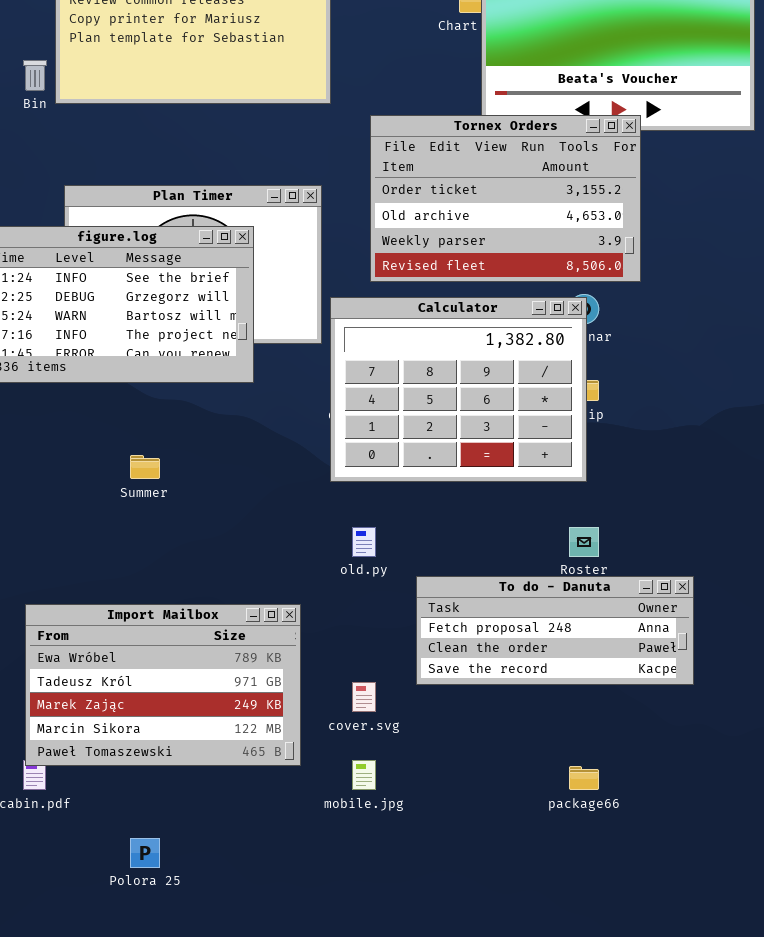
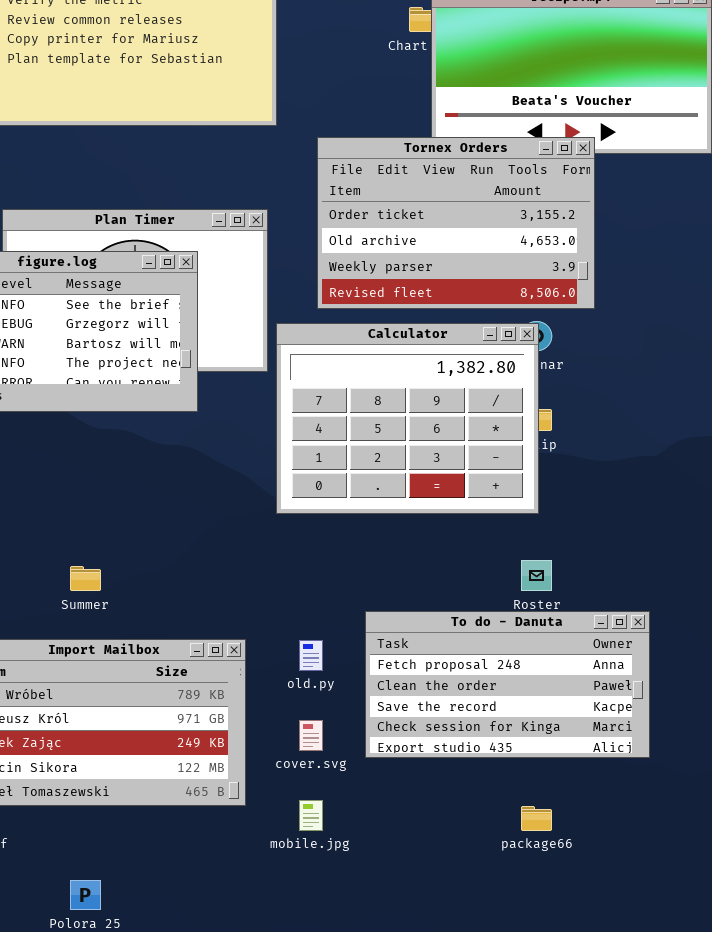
Summer: [130,455,160,479] -> [70,566,101,591], moved
old.py: [352,527,376,557] -> [299,640,323,671], moved
To do - Danuta: [416,576,694,685] -> [365,611,650,758], resized

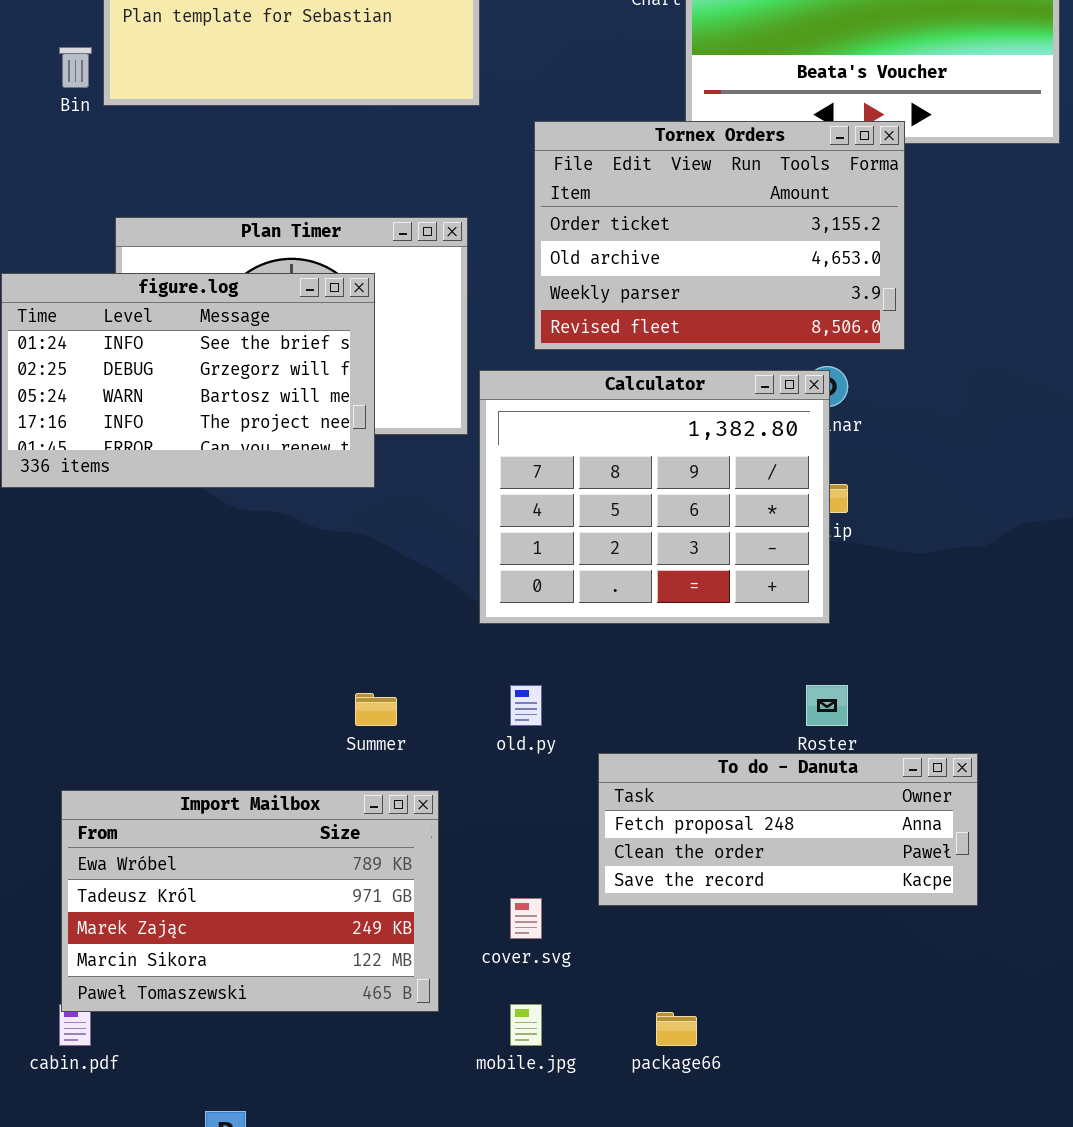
Summer: [70,566,101,591] -> [355,693,397,726], moved
To do - Danuta: [365,611,650,758] -> [598,753,978,906], resized
old.py: [299,640,323,671] -> [510,685,542,726], moved
package66: [521,806,552,831] -> [656,1012,697,1046], moved

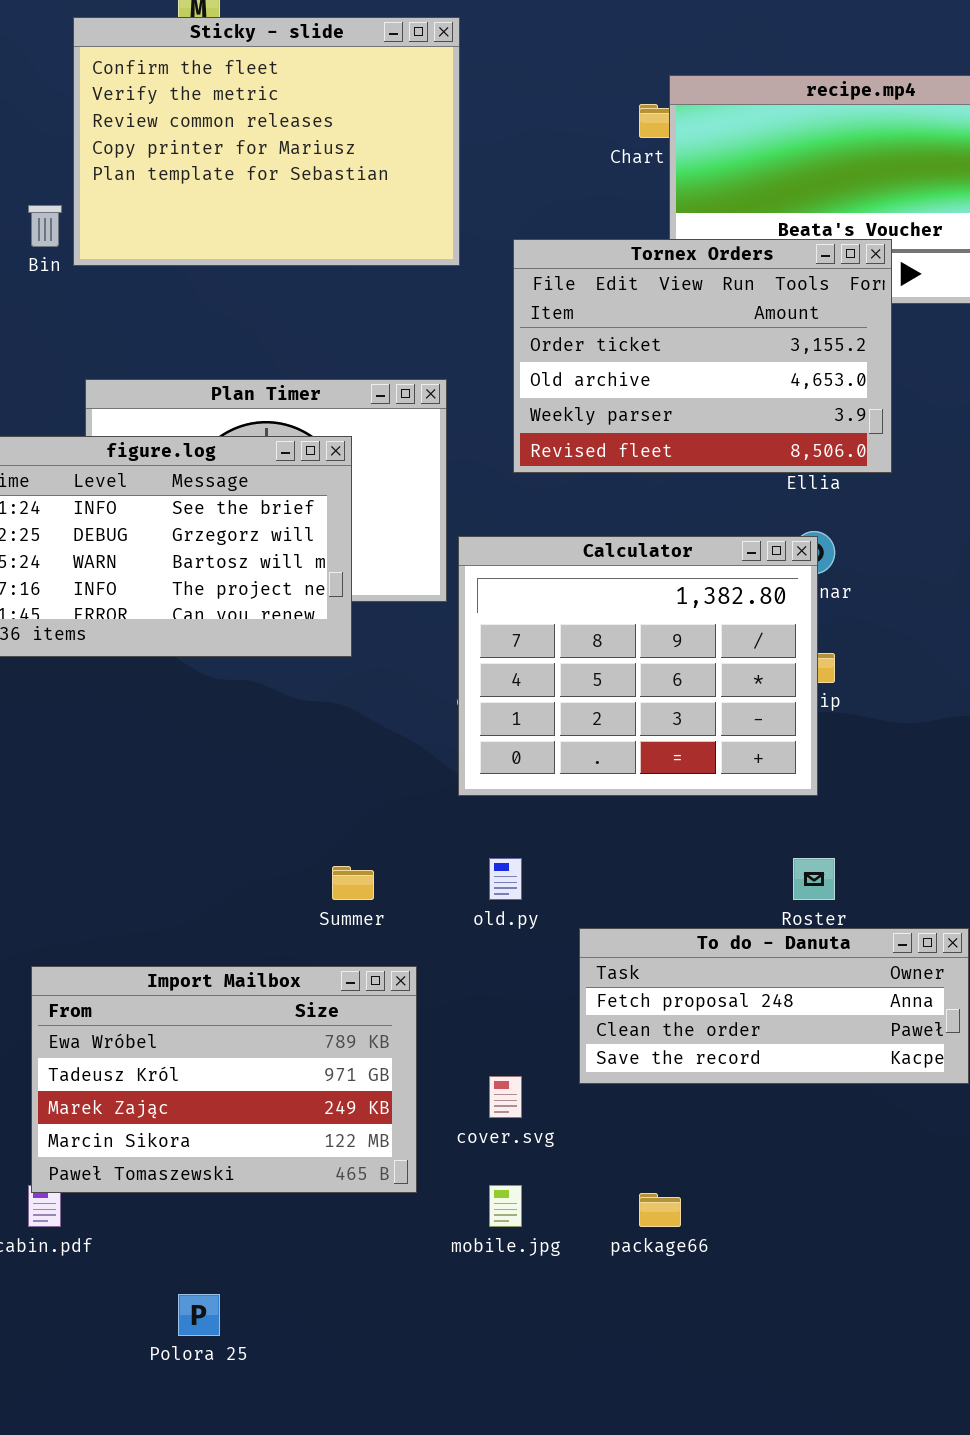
Tornex Orders: [534,121,905,350] -> [513,239,892,473], moved

